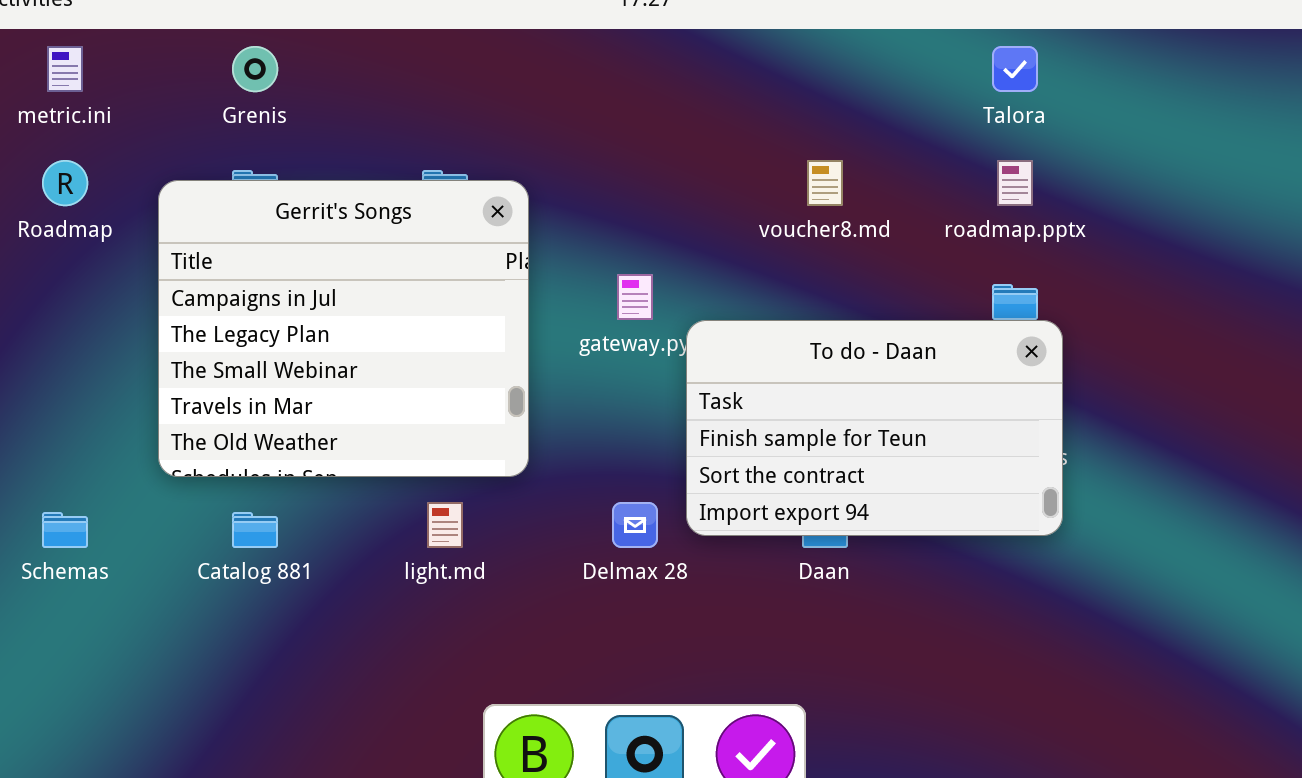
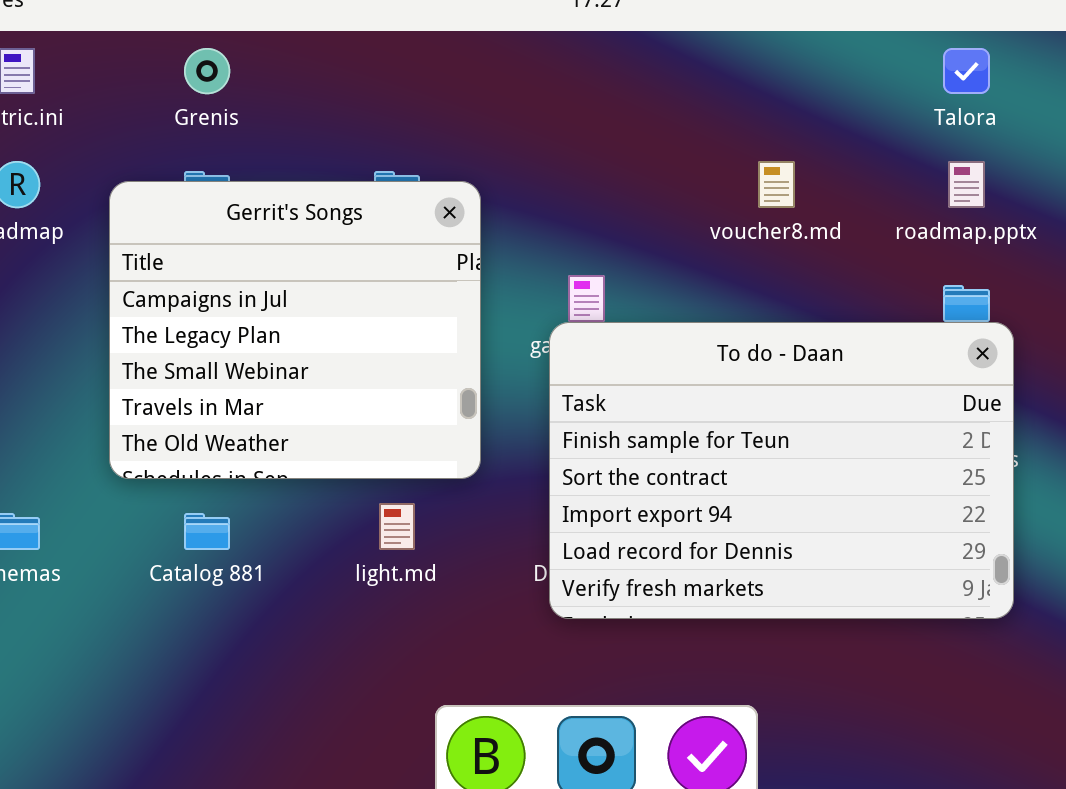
To do - Daan: [686,320,1063,536] -> [549,322,1014,619], resized

